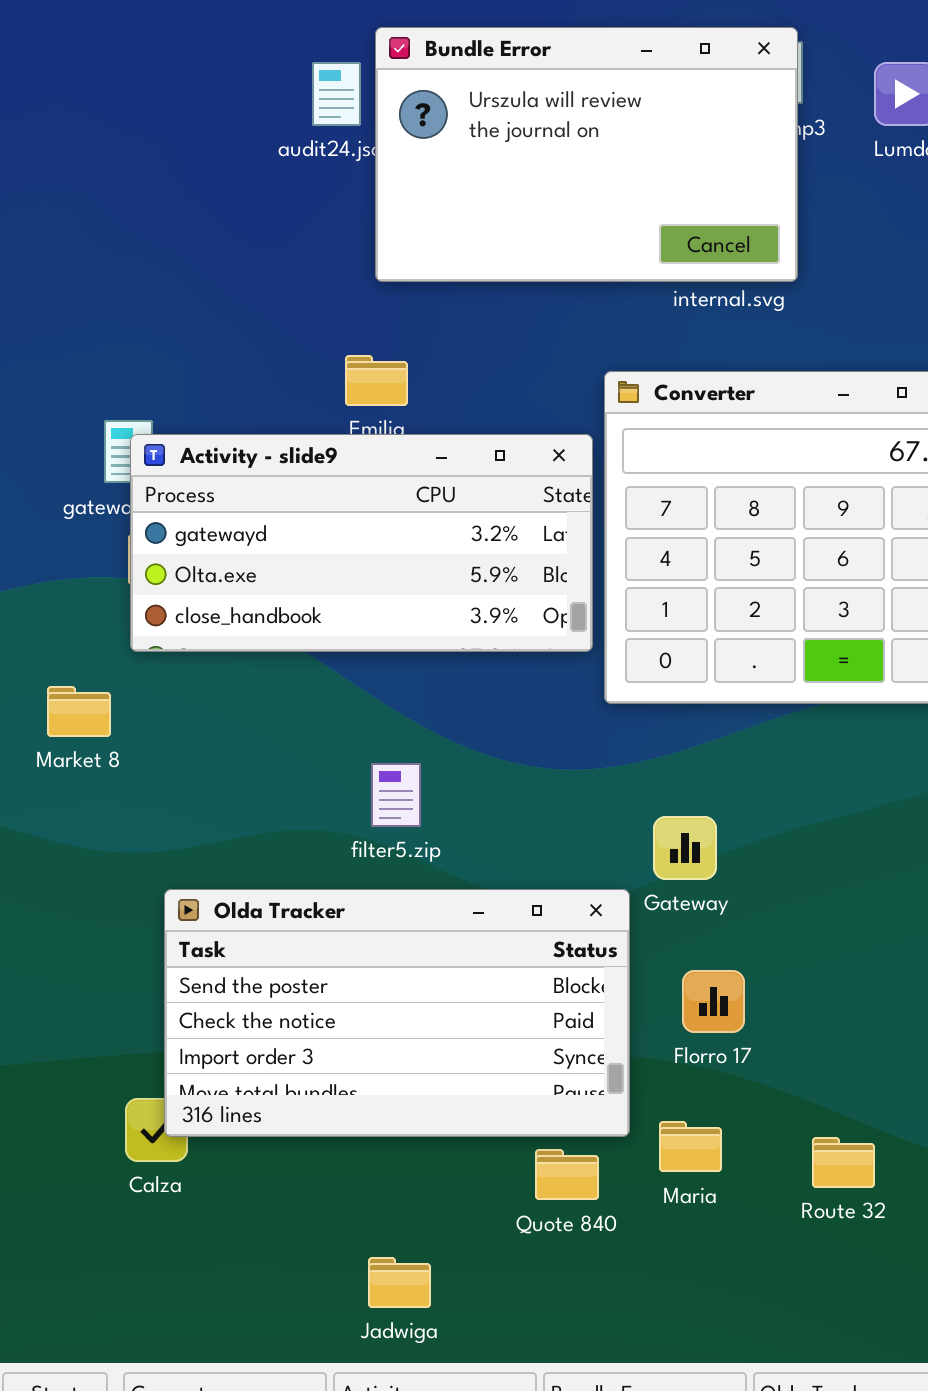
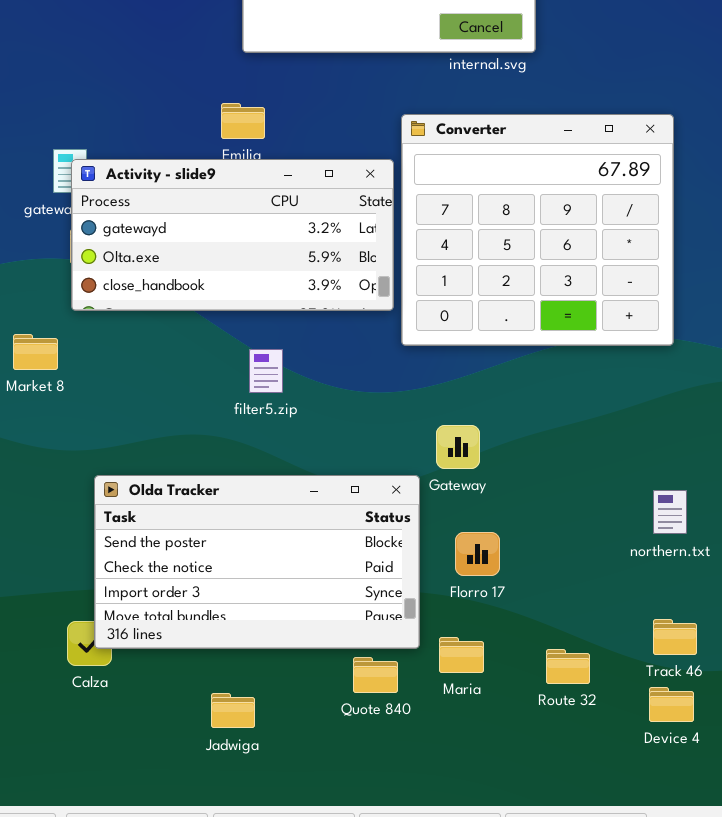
filter5.zip: [371,763,421,827] -> [249,349,283,393], moved
Jadwiga: [368,1257,431,1308] -> [211,693,255,728], moved

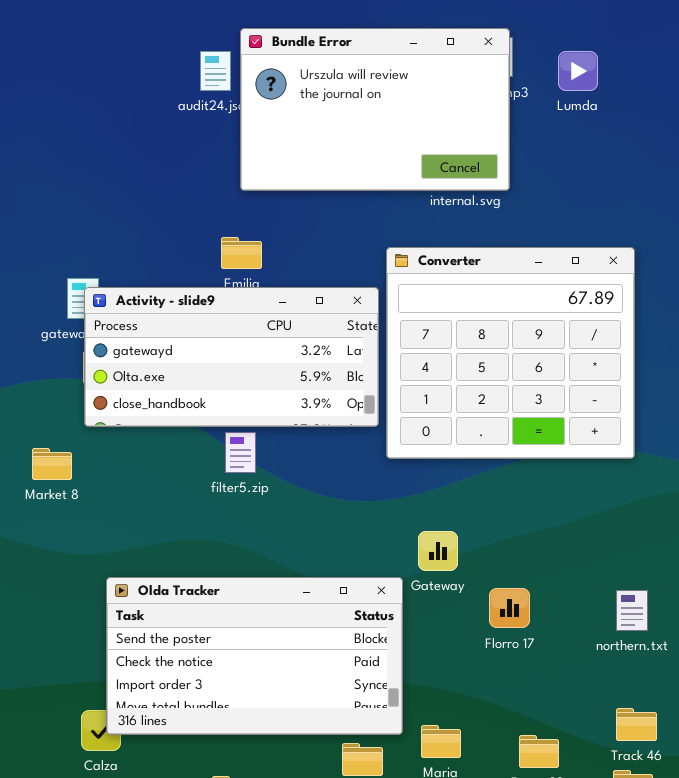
filter5.zip: [249,349,283,393] -> [225,432,256,473], moved
Florro 17: [455,532,500,576] -> [489,588,530,628], moved

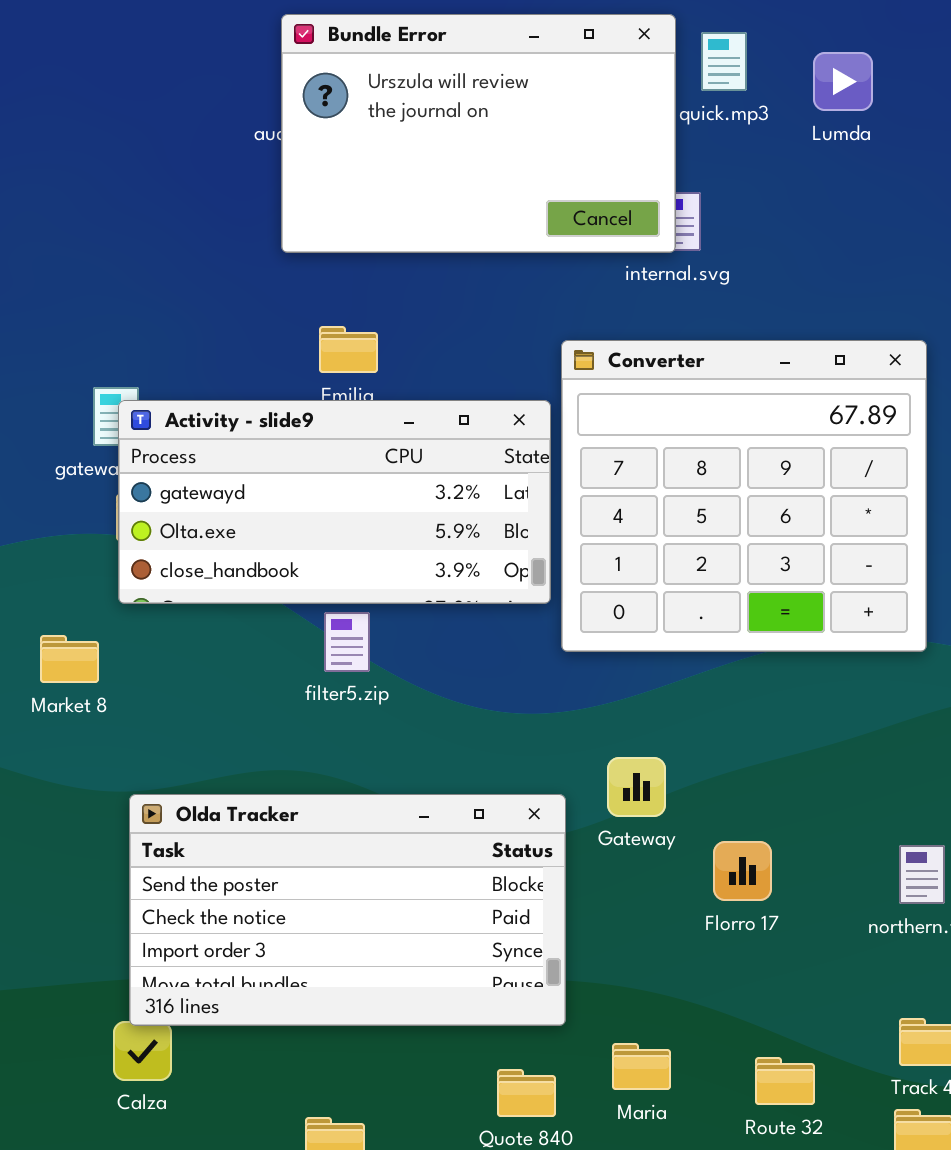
Bundle Error: [240,28,510,191] -> [281,14,676,253], moved
Olda Tracker: [106,577,403,735] -> [129,794,566,1026], moved

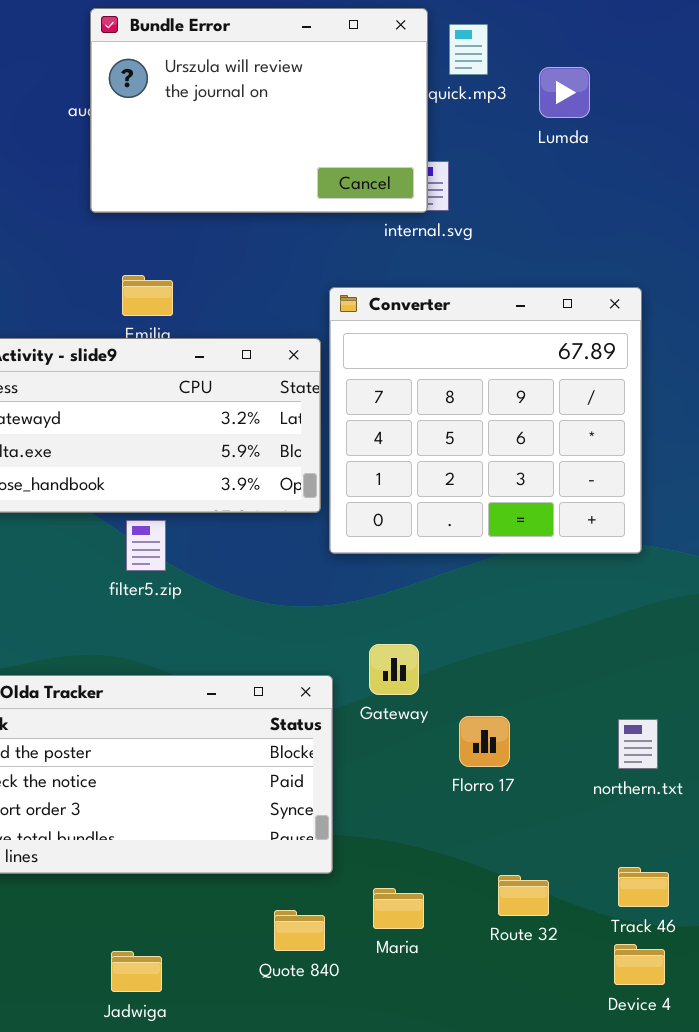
Lumda: [813,52,873,111] -> [539,67,590,118], moved
Route 32: [755,1057,815,1105] -> [498,875,549,916], moved

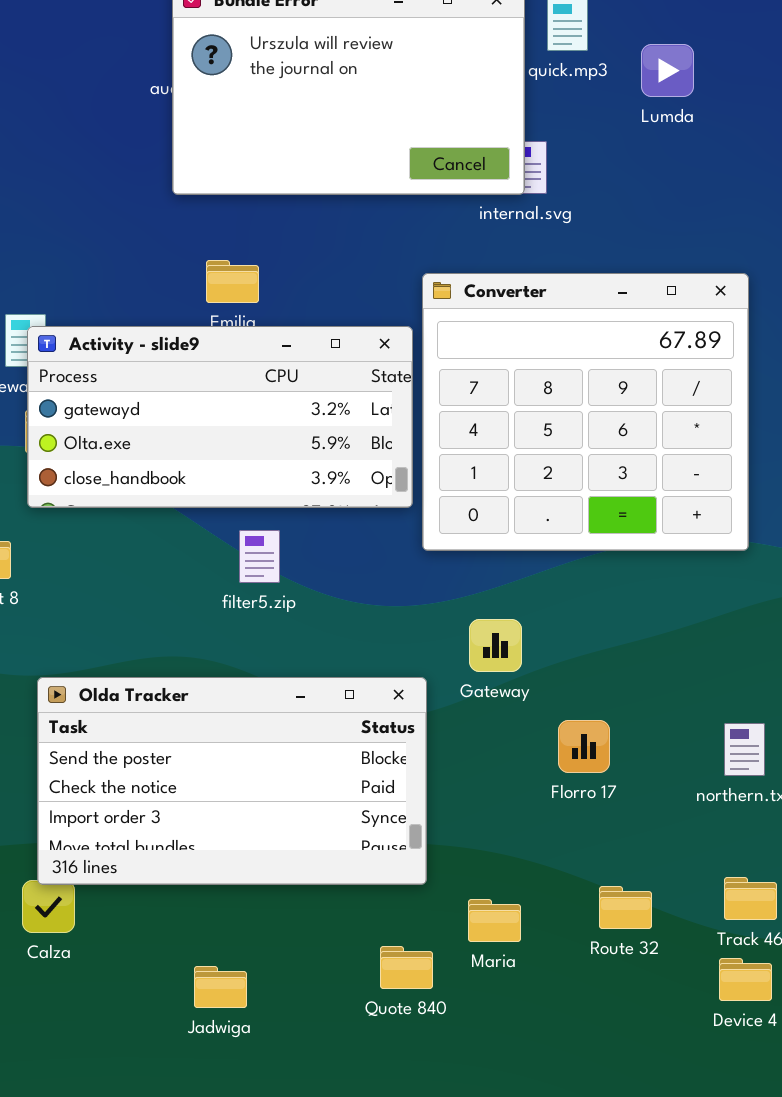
filter5.zip: [126,520,166,571] -> [239,530,280,583], moved
Gateway: [369,644,419,695] -> [469,619,522,672], moved
Quote 840: [274,910,325,951] -> [380,946,433,989], moved

